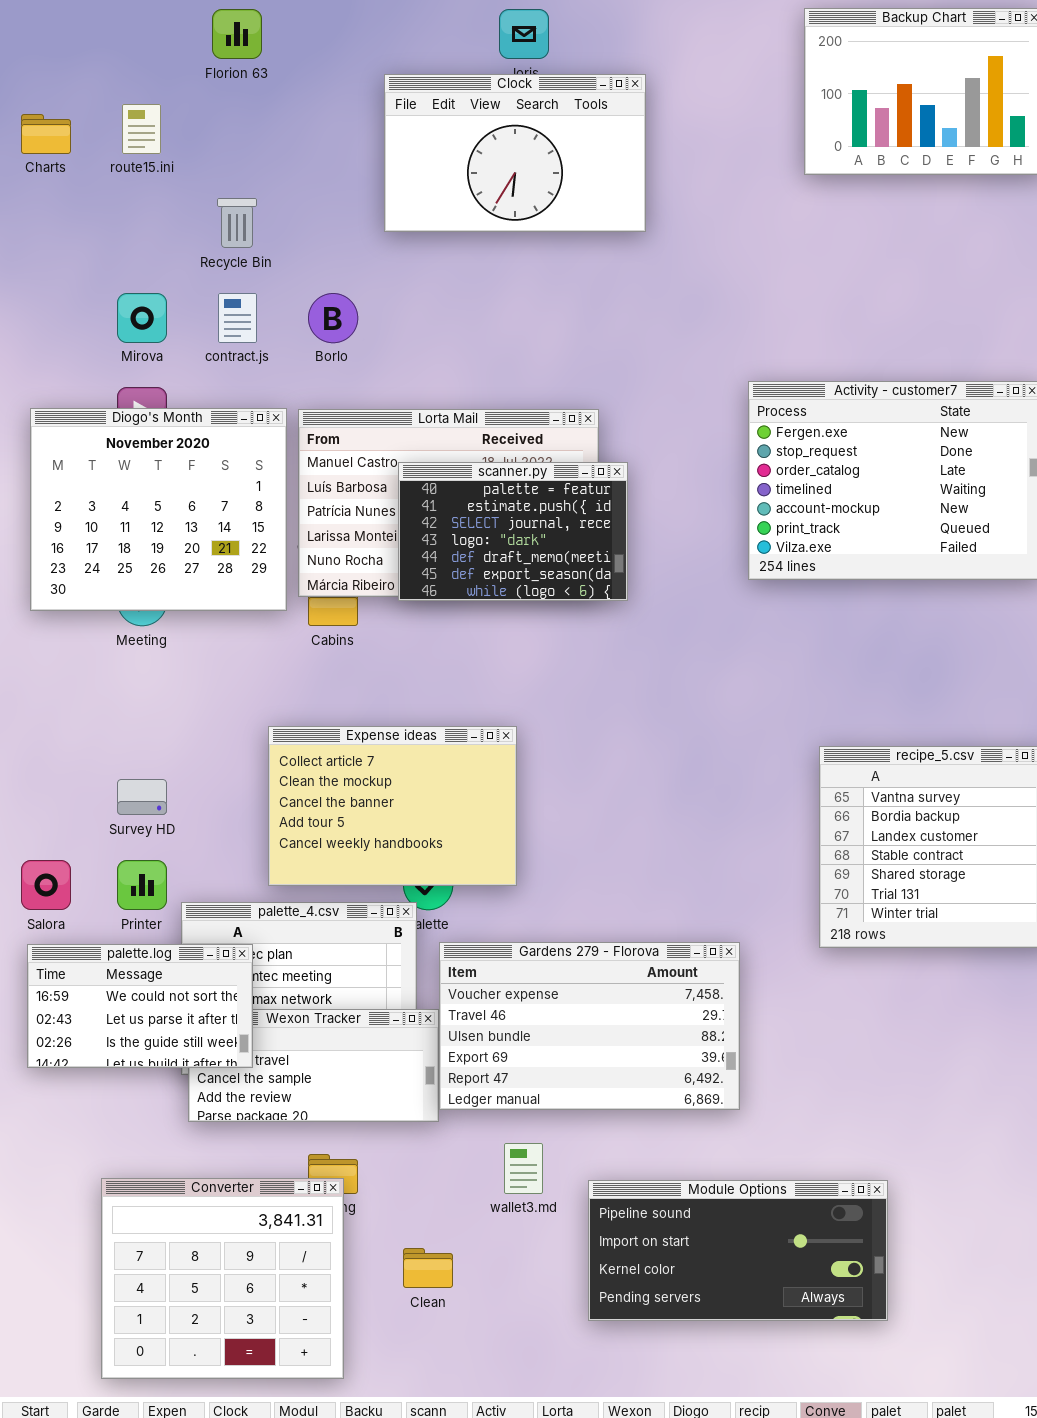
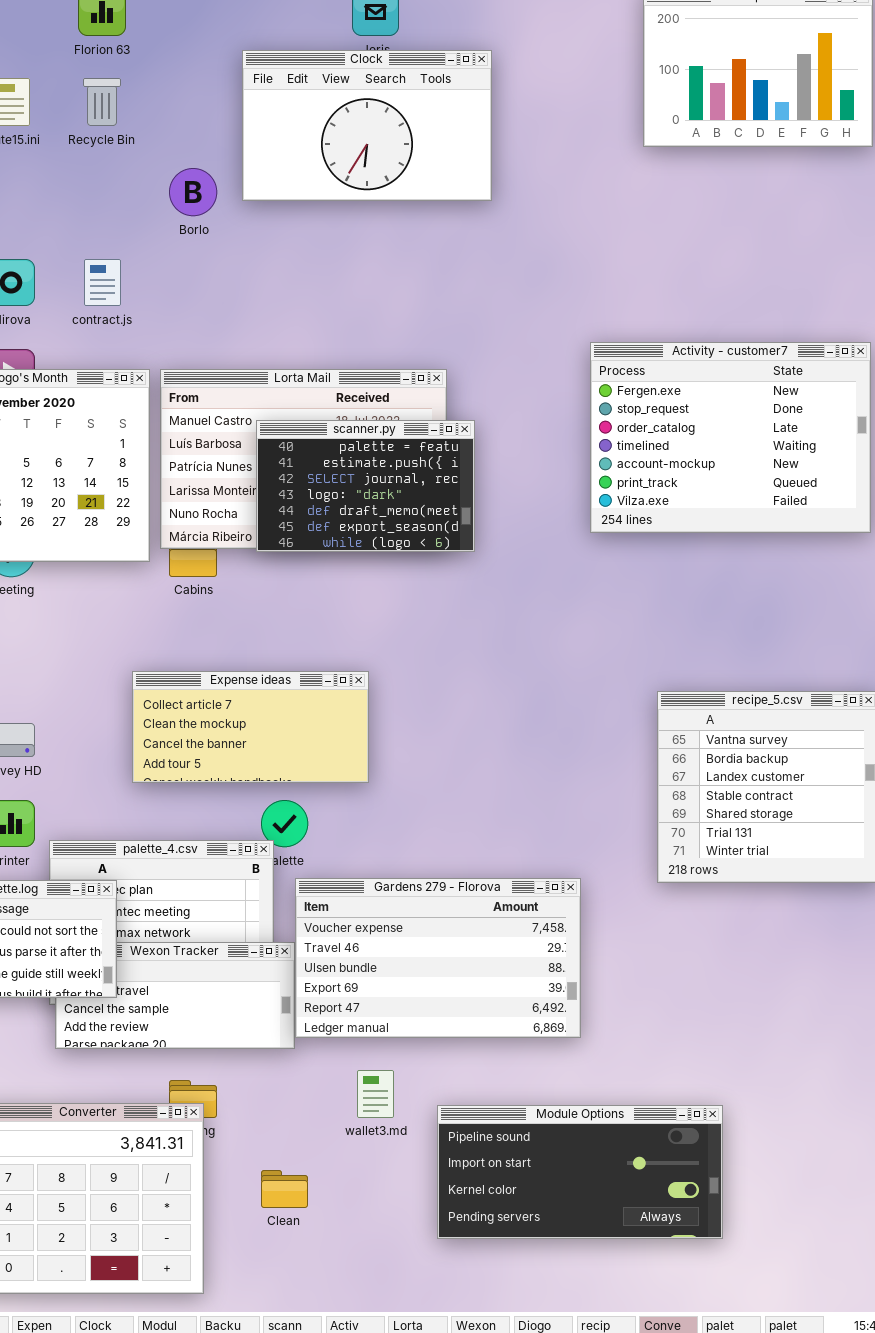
Recycle Bin: [217,198,257,248] -> [83,78,121,126], moved
Borlo: [308,293,358,343] -> [169,168,217,216], moved
Expense ideas: [268,726,517,886] -> [132,671,369,783], resized

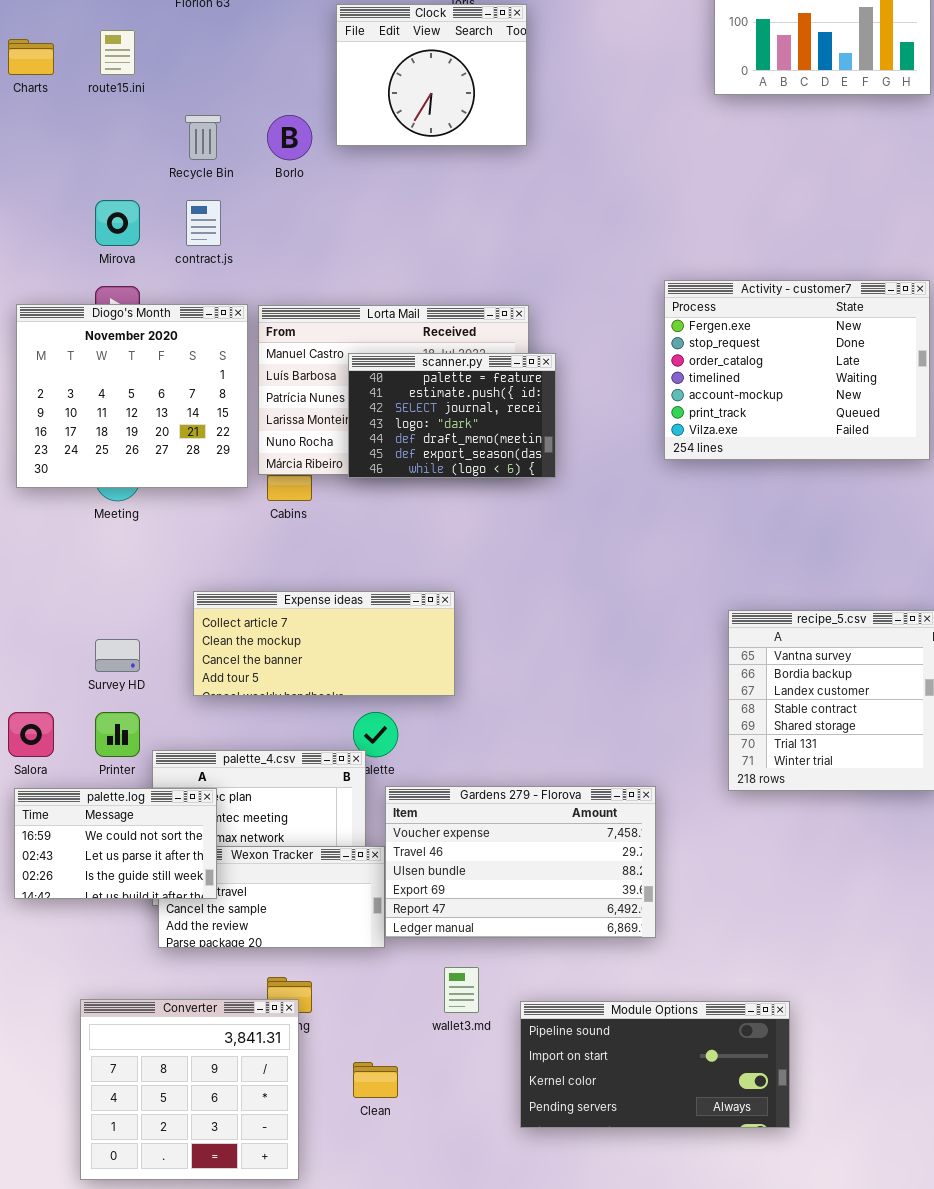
Clock: [242,50,492,201] -> [336,4,527,146], resized
Recycle Bin: [83,78,121,126] -> [185,115,221,160], moved
Expense ideas: [132,671,369,783] -> [193,591,455,696], resized

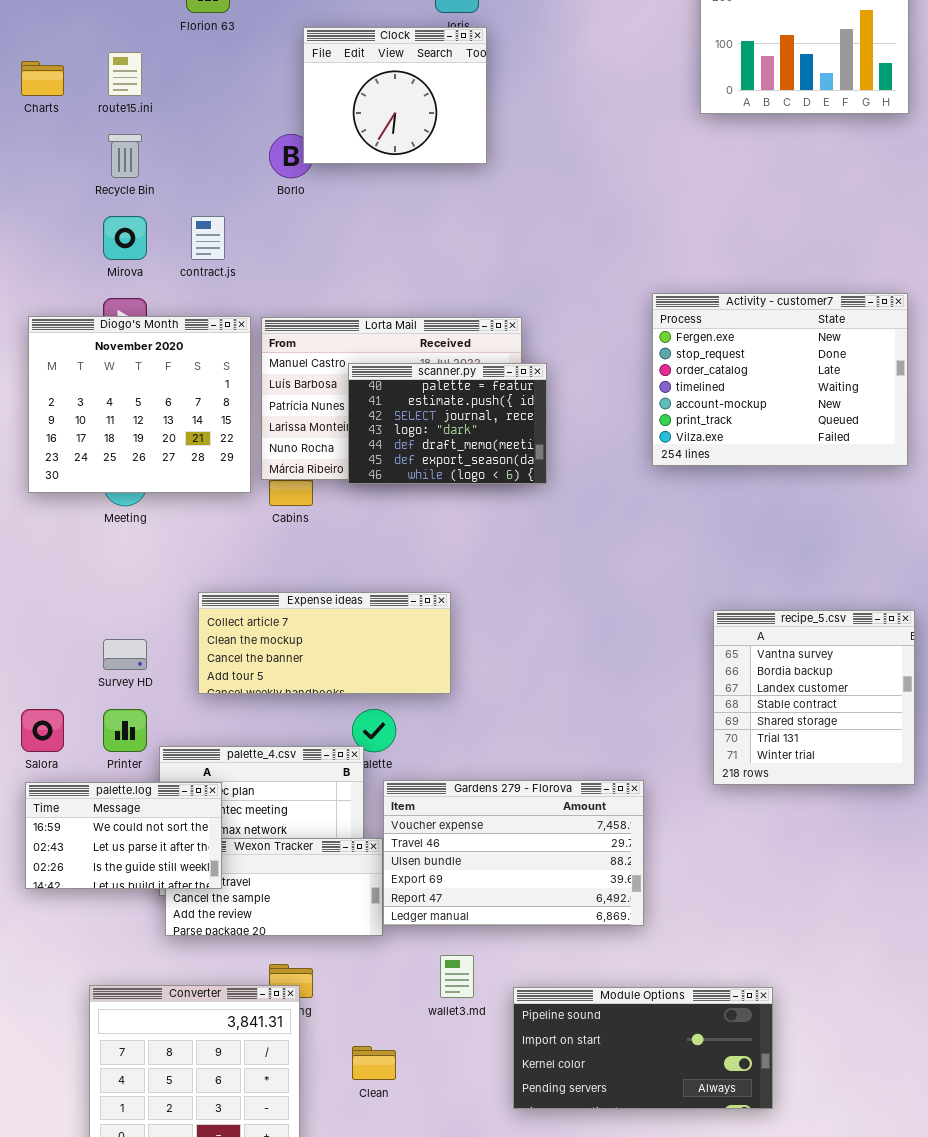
Clock: [336,4,527,146] -> [303,27,487,164], moved
Recycle Bin: [185,115,221,160] -> [108,134,142,178], moved

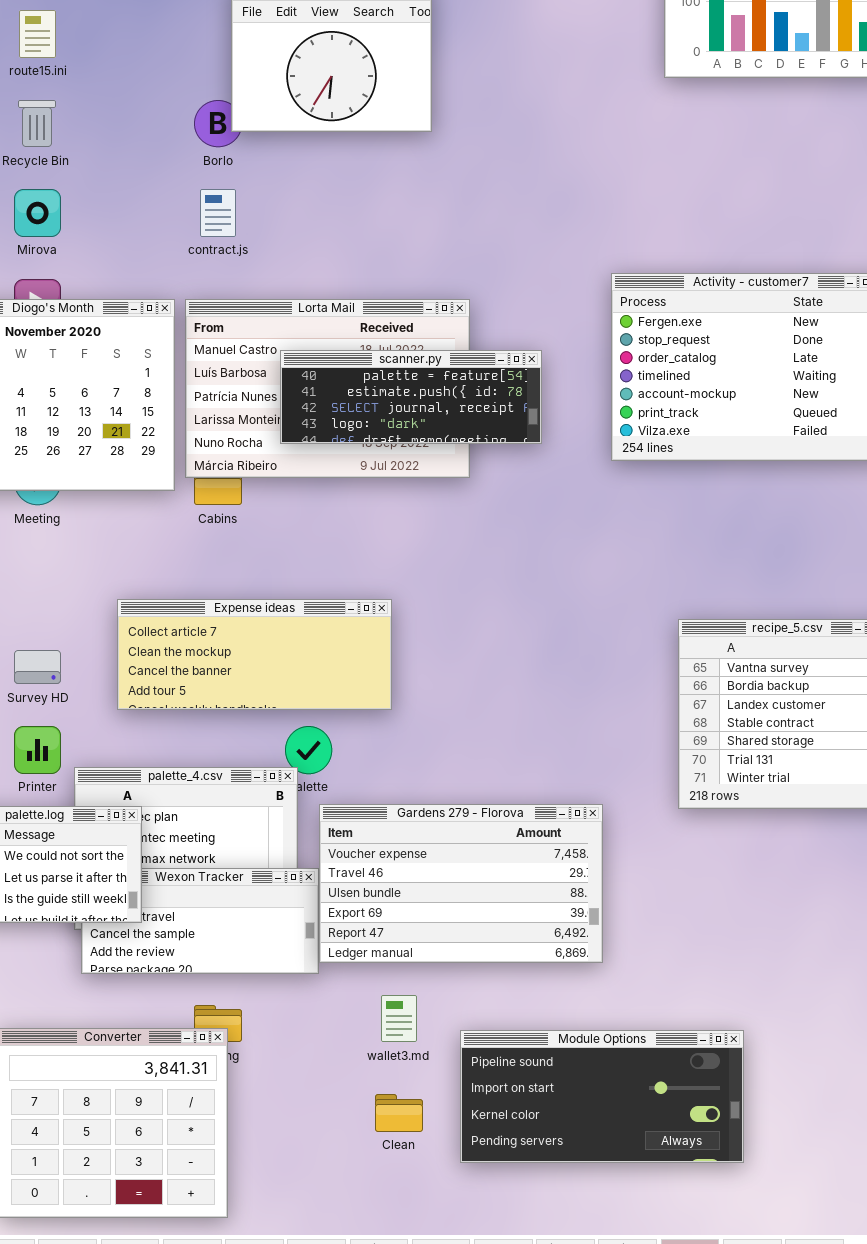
contract.js: [191,216,225,260] -> [200,189,236,237], moved
scanner.py: [348,363,547,484] -> [280,350,542,444], resized
Clean: [352,1046,396,1080] -> [375,1094,423,1132], moved

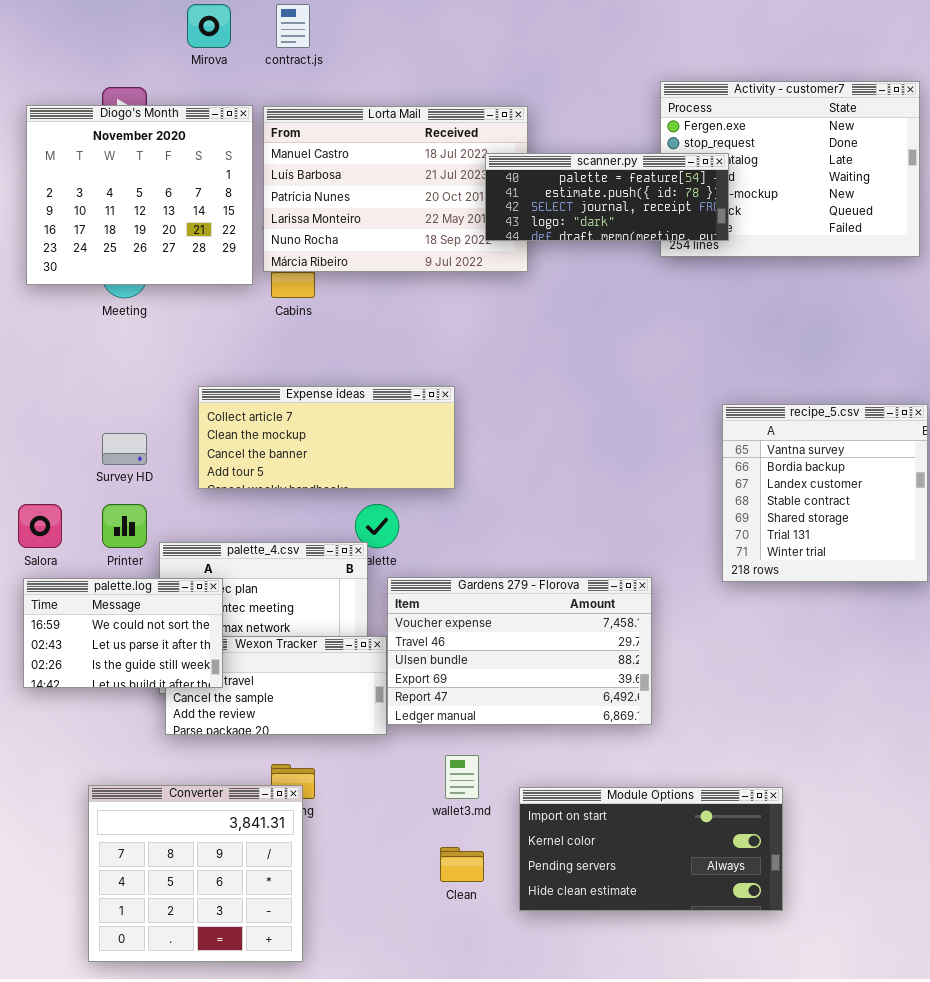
Mirova: [14,189,61,237] -> [187,4,231,48], moved
scanner.py: [280,350,542,444] -> [485,153,729,241], moved
Module Options: [460,1030,744,1163] -> [519,787,783,911], scrolled down 1 row

